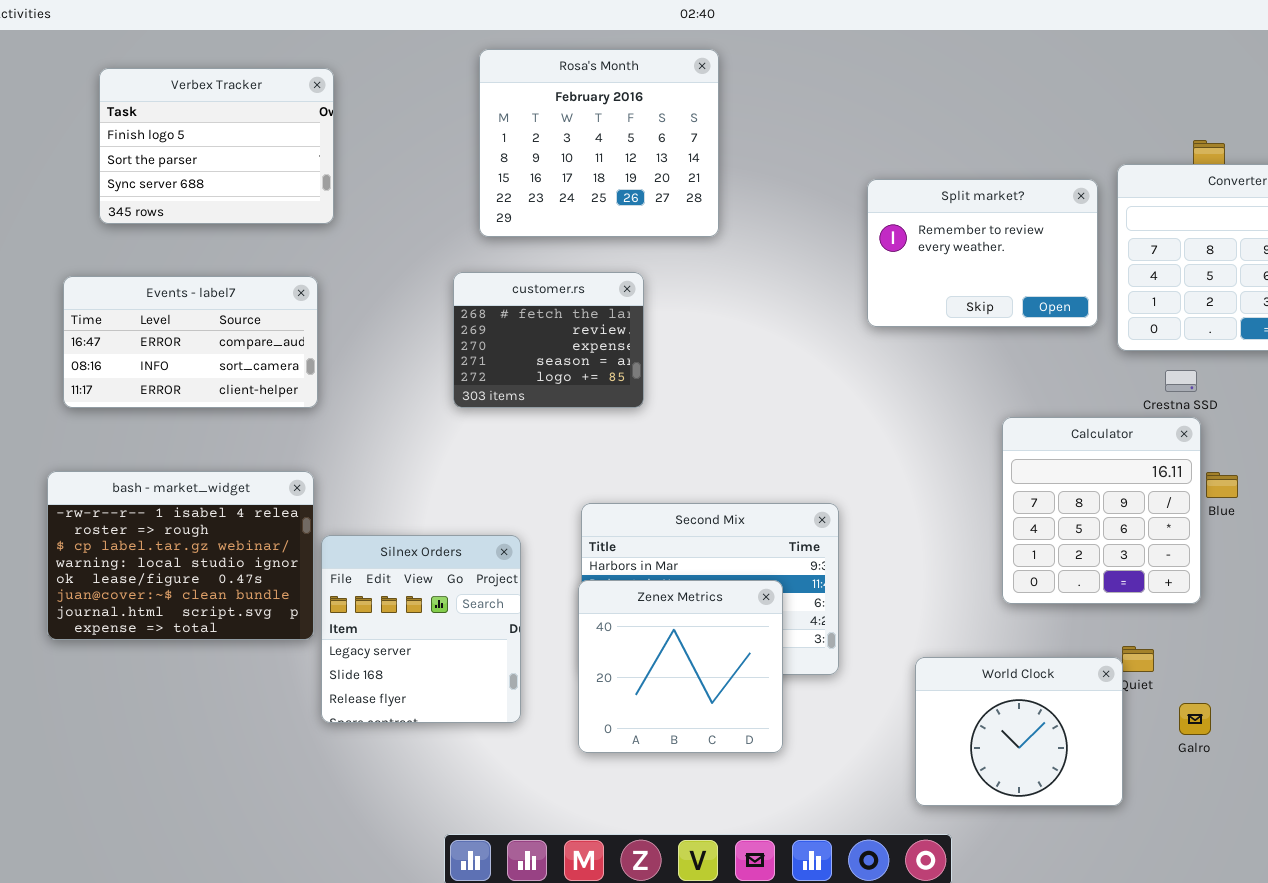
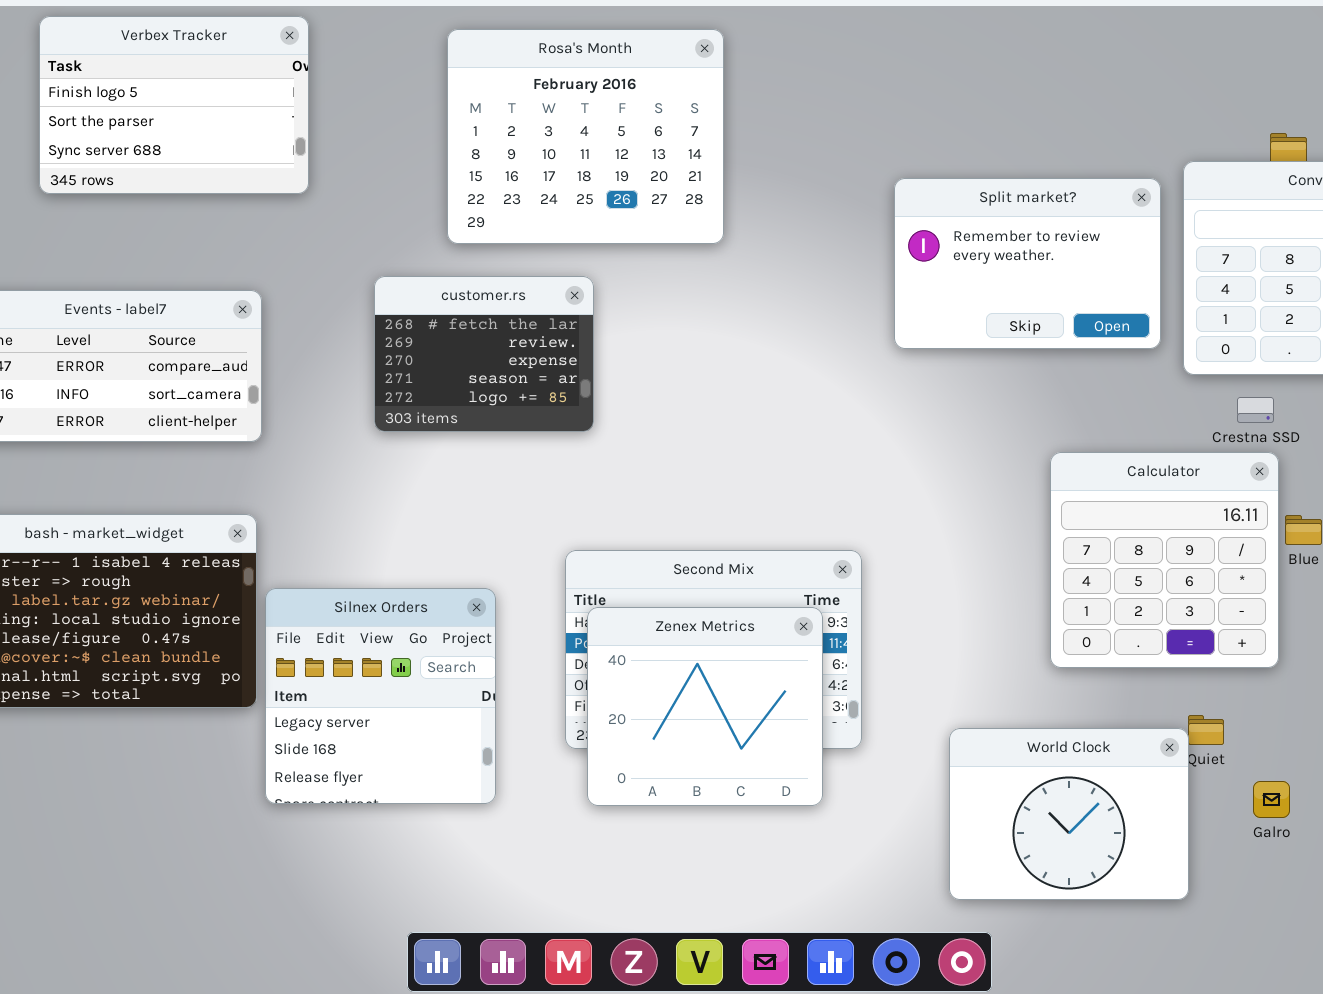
Verbex Tracker: [99,68,334,224] -> [39,16,309,194], moved
customer.rs: [453,272,644,408] -> [374,276,594,432], moved
Zenex Metrics: [578,580,783,753] -> [587,607,823,806], moved

